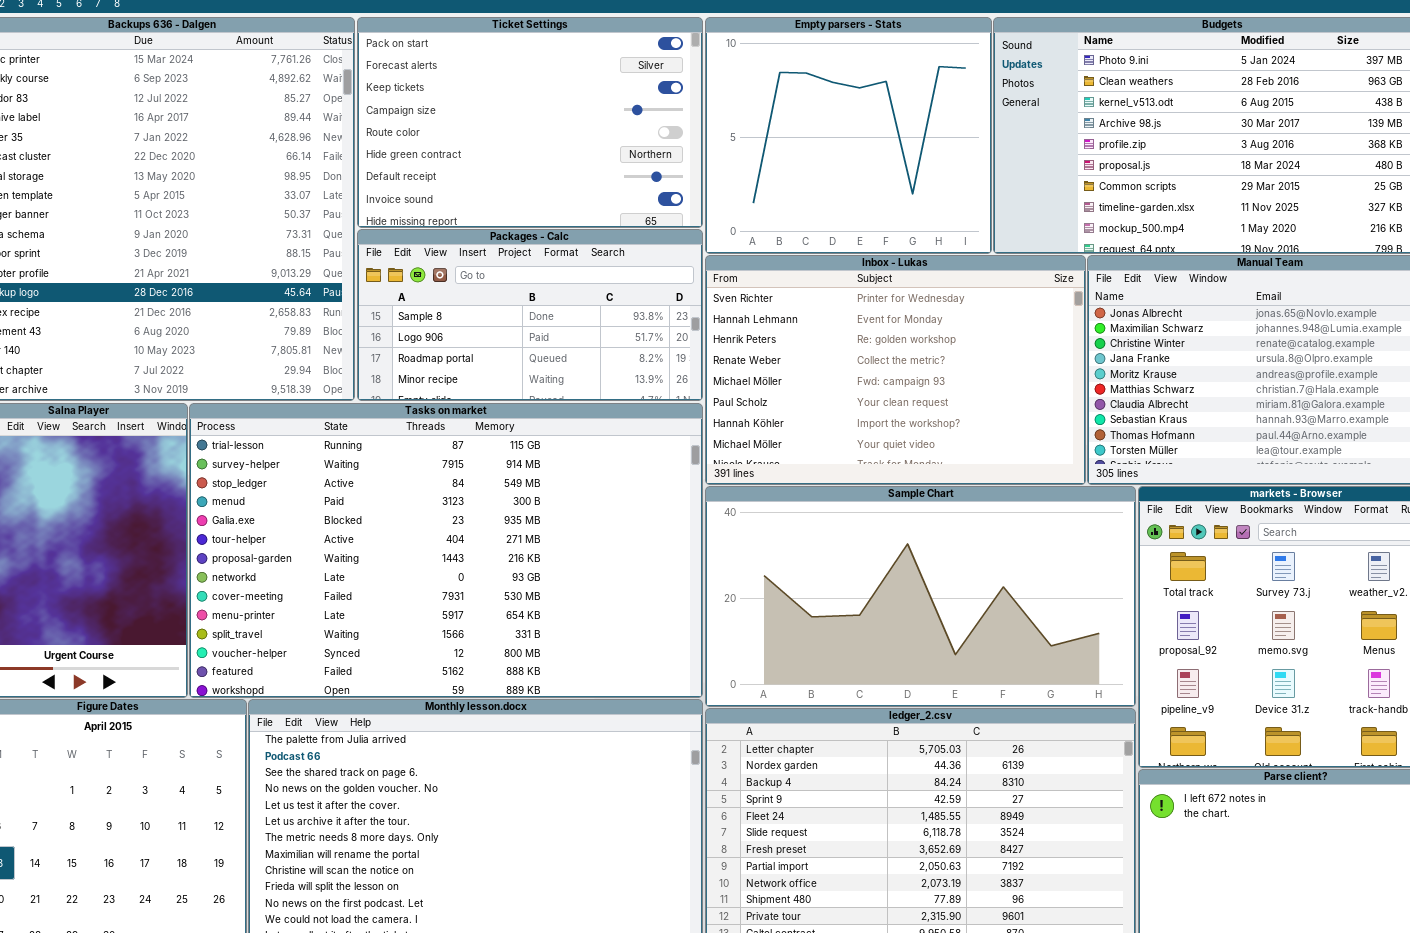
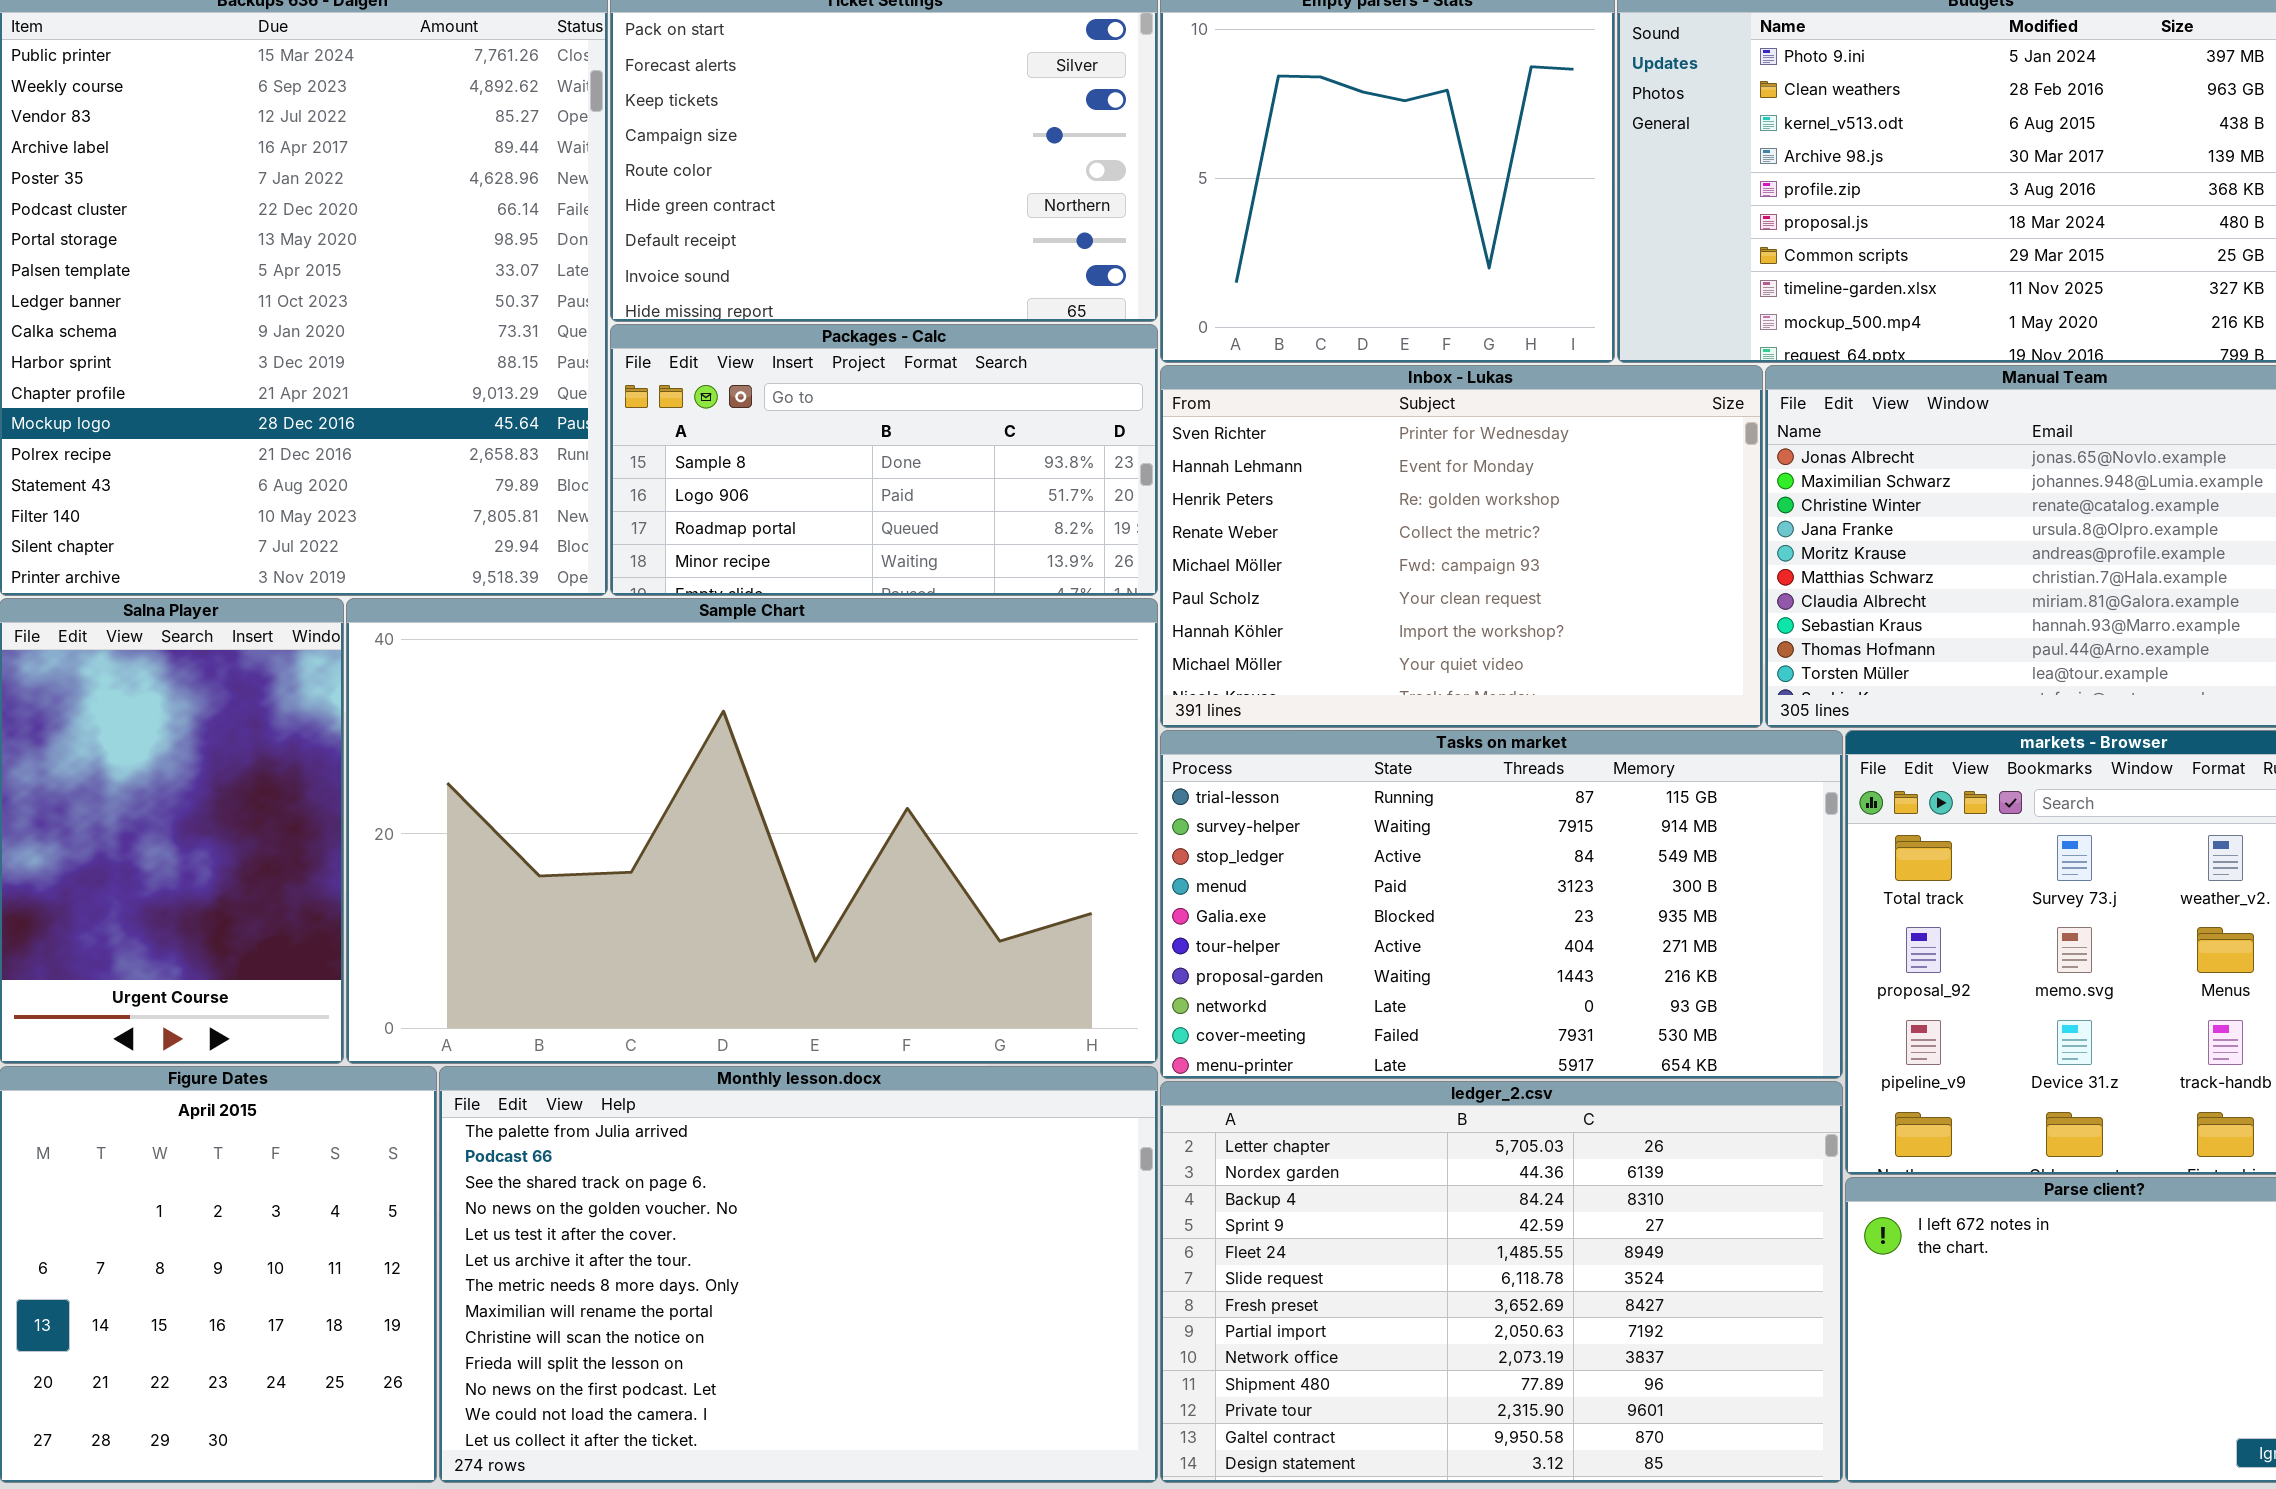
Tasks on market: [189,403,703,698] -> [1160,730,1843,1079], moved, resized
Sample Chart: [705,486,1136,707] -> [346,598,1158,1064], moved, resized

